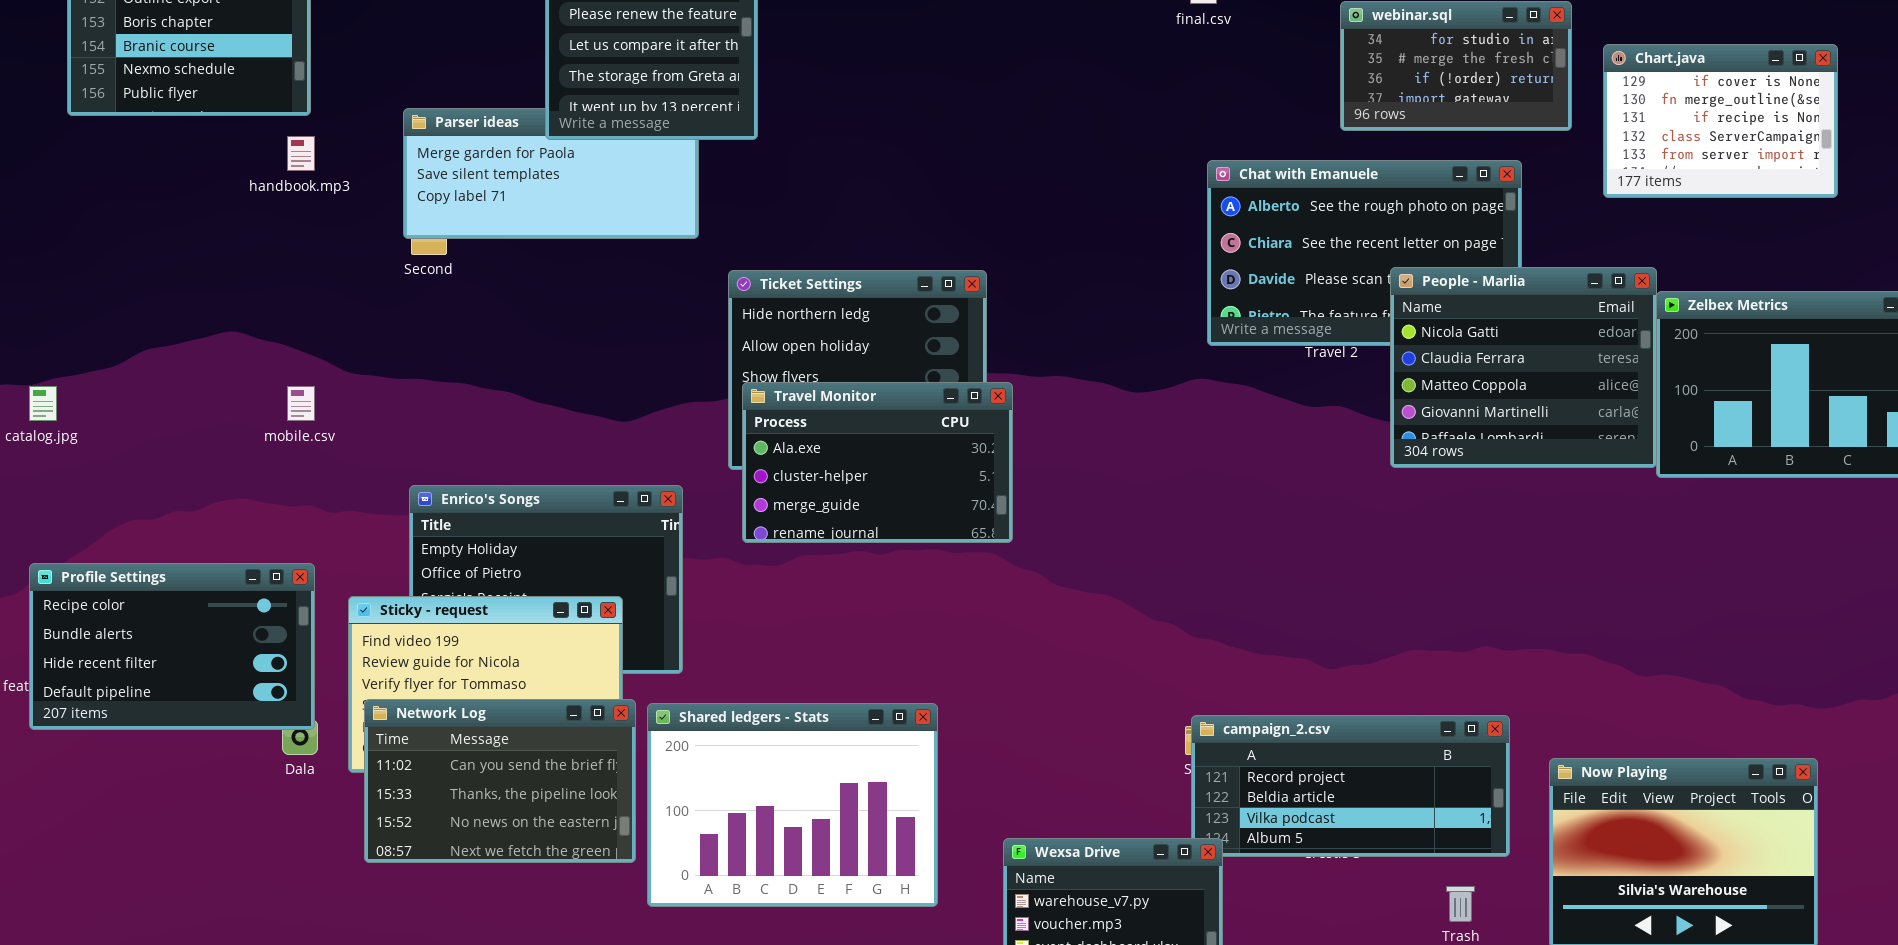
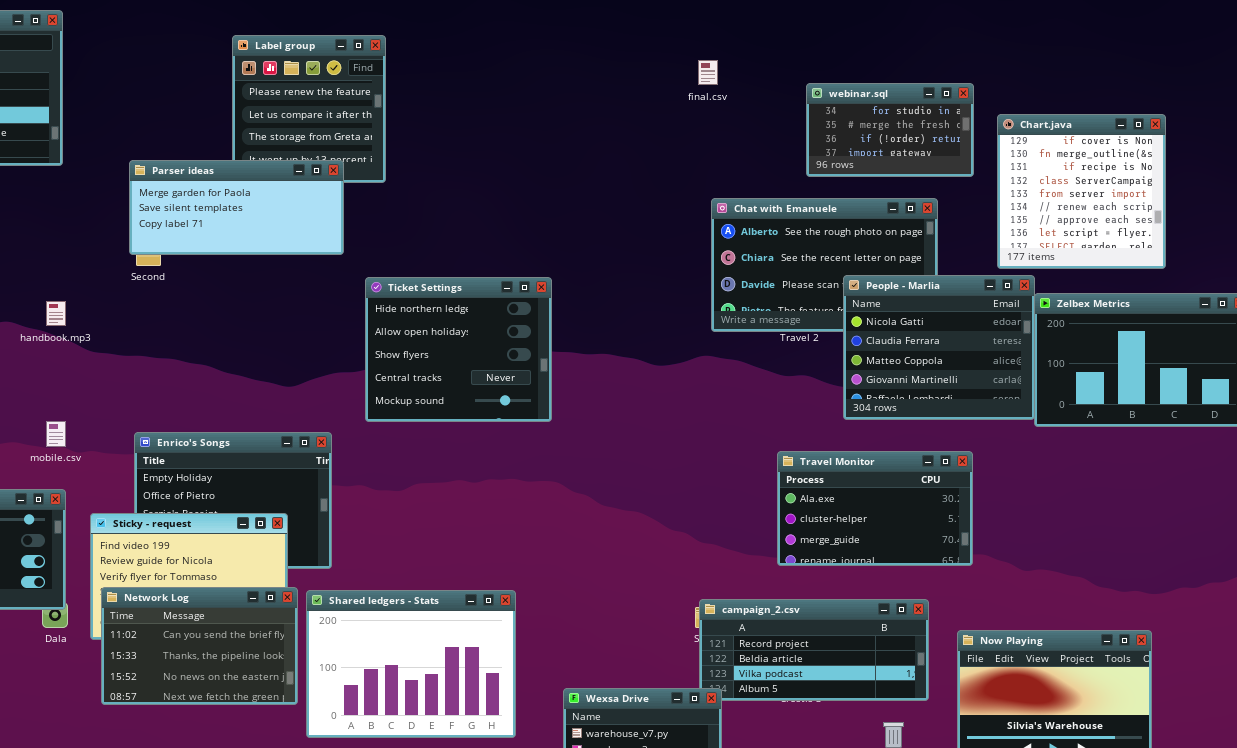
Chart.java: [1603,44,1838,198] -> [997,114,1166,269], resized
Parser ideas: [403,108,699,239] -> [129,160,344,255], raised
handbook.mp3: [287,136,315,171] -> [46,301,66,326], moved
Travel Monitor: [742,382,1013,543] -> [777,451,973,566], moved
mobile.csv: [287,386,315,421] -> [46,421,66,447], moved

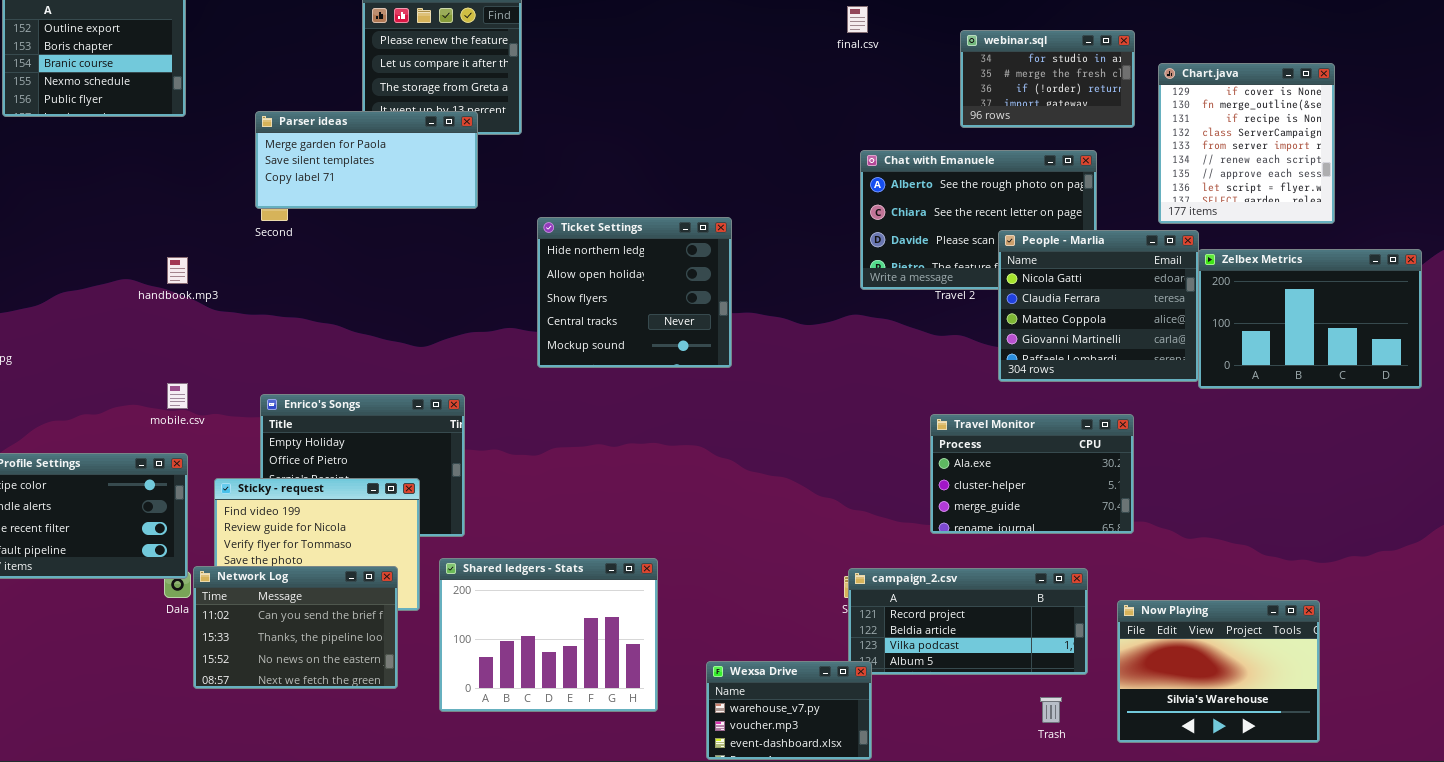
Ticket Settings: [365,277,552,422] -> [537,217,732,368], moved
Network Log: [101,587,298,705] -> [193,566,398,689], moved

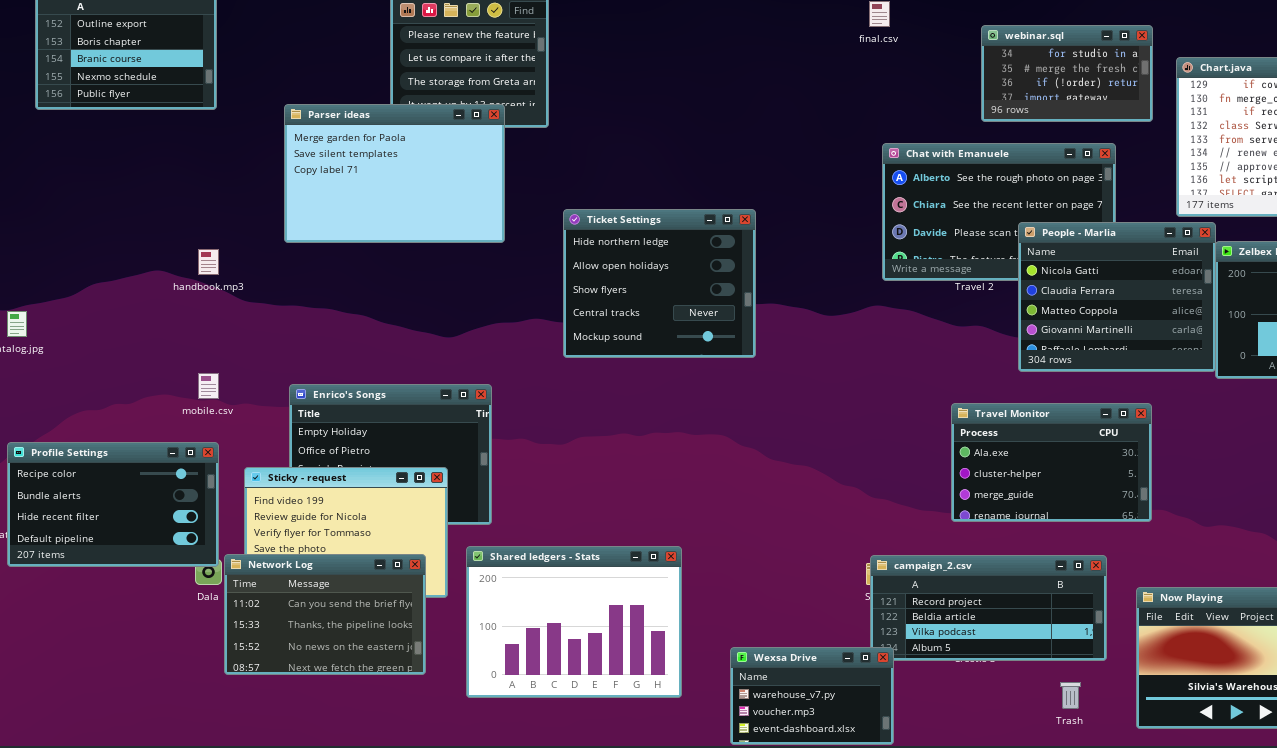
Parser ideas: [255,111,478,209] -> [284,104,505,243], resized

